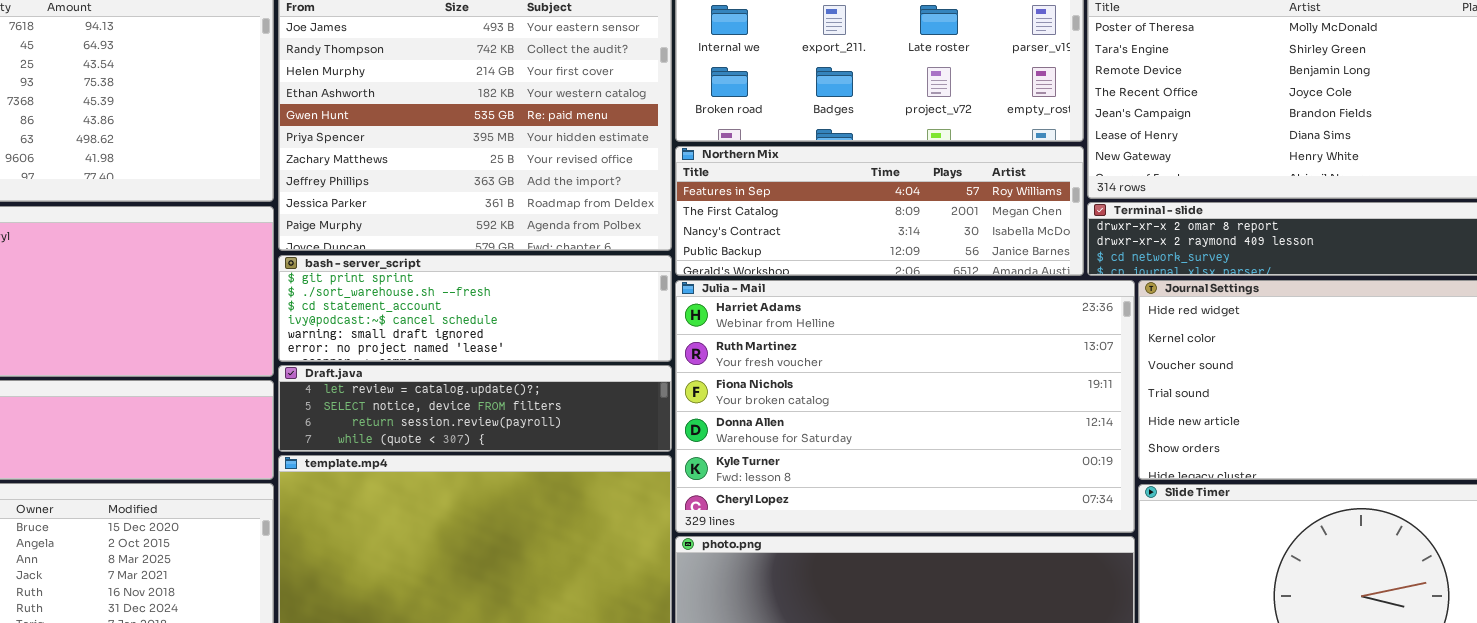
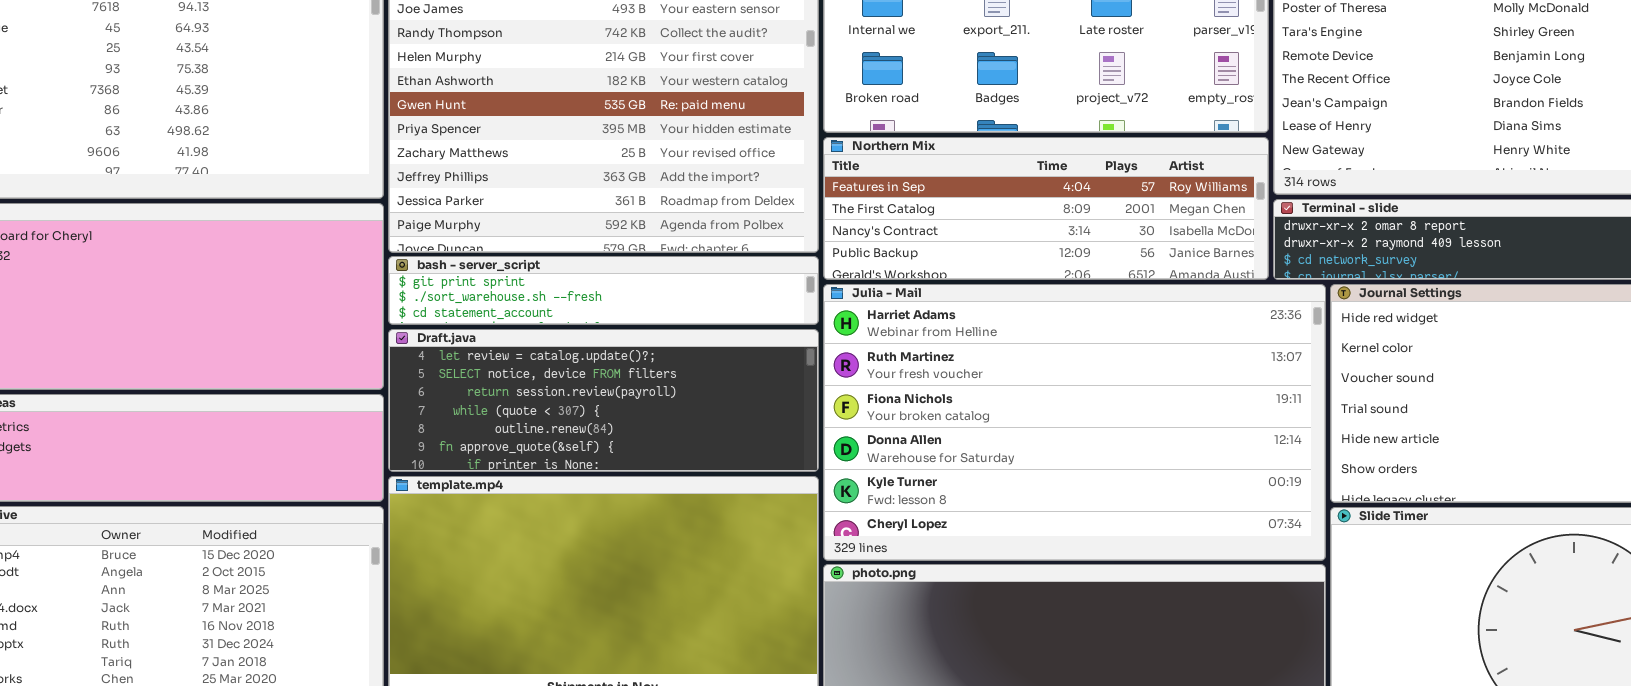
bash - server_script: [278,255,672,362] -> [388,256,819,325], resized
Draft.java: [278,365,672,452] -> [388,329,819,472], resized

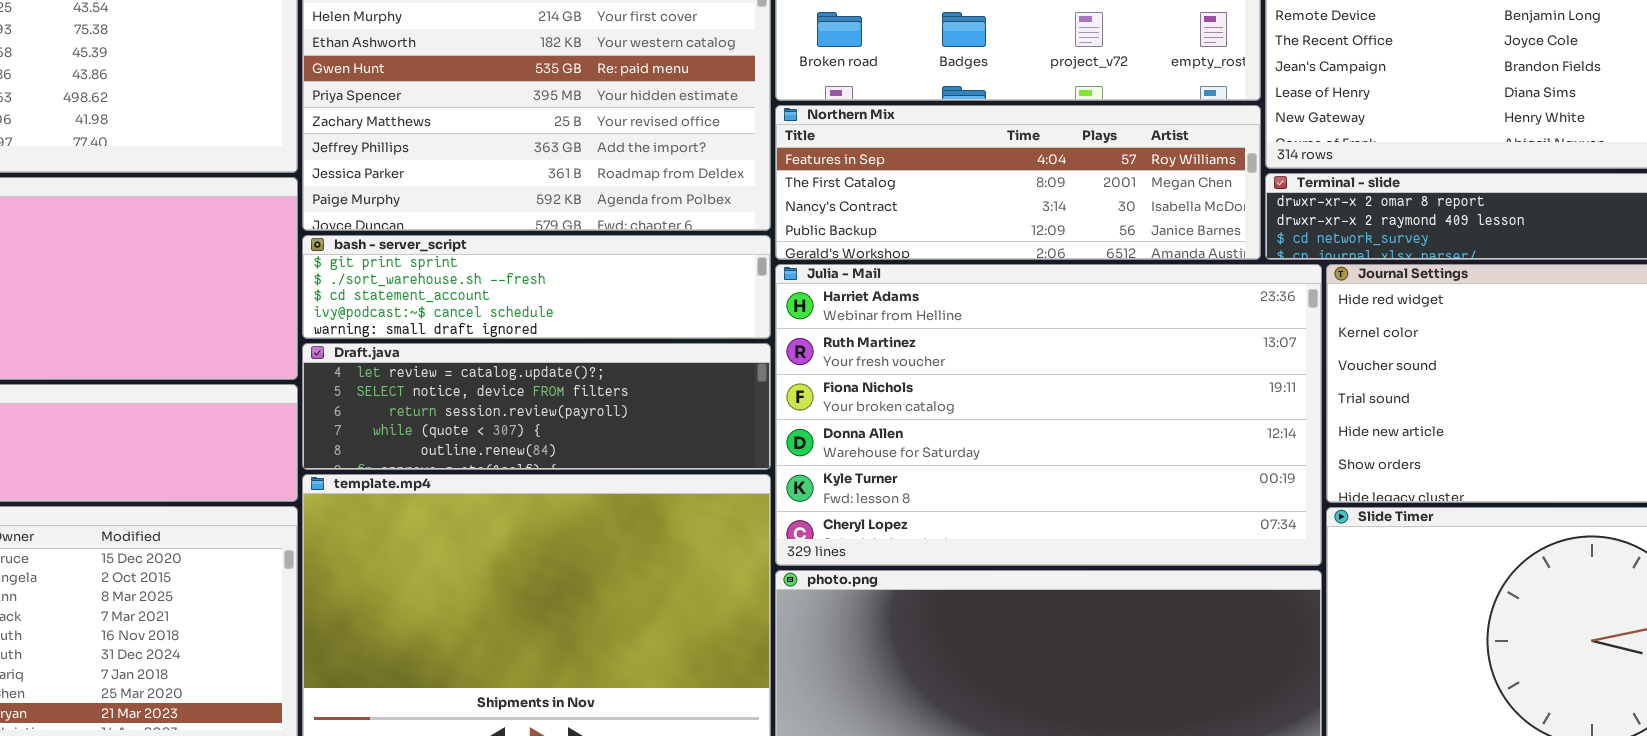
bash - server_script: [388,256,819,325] -> [302,235,771,339], resized
Draft.java: [388,329,819,472] -> [302,343,771,470], resized

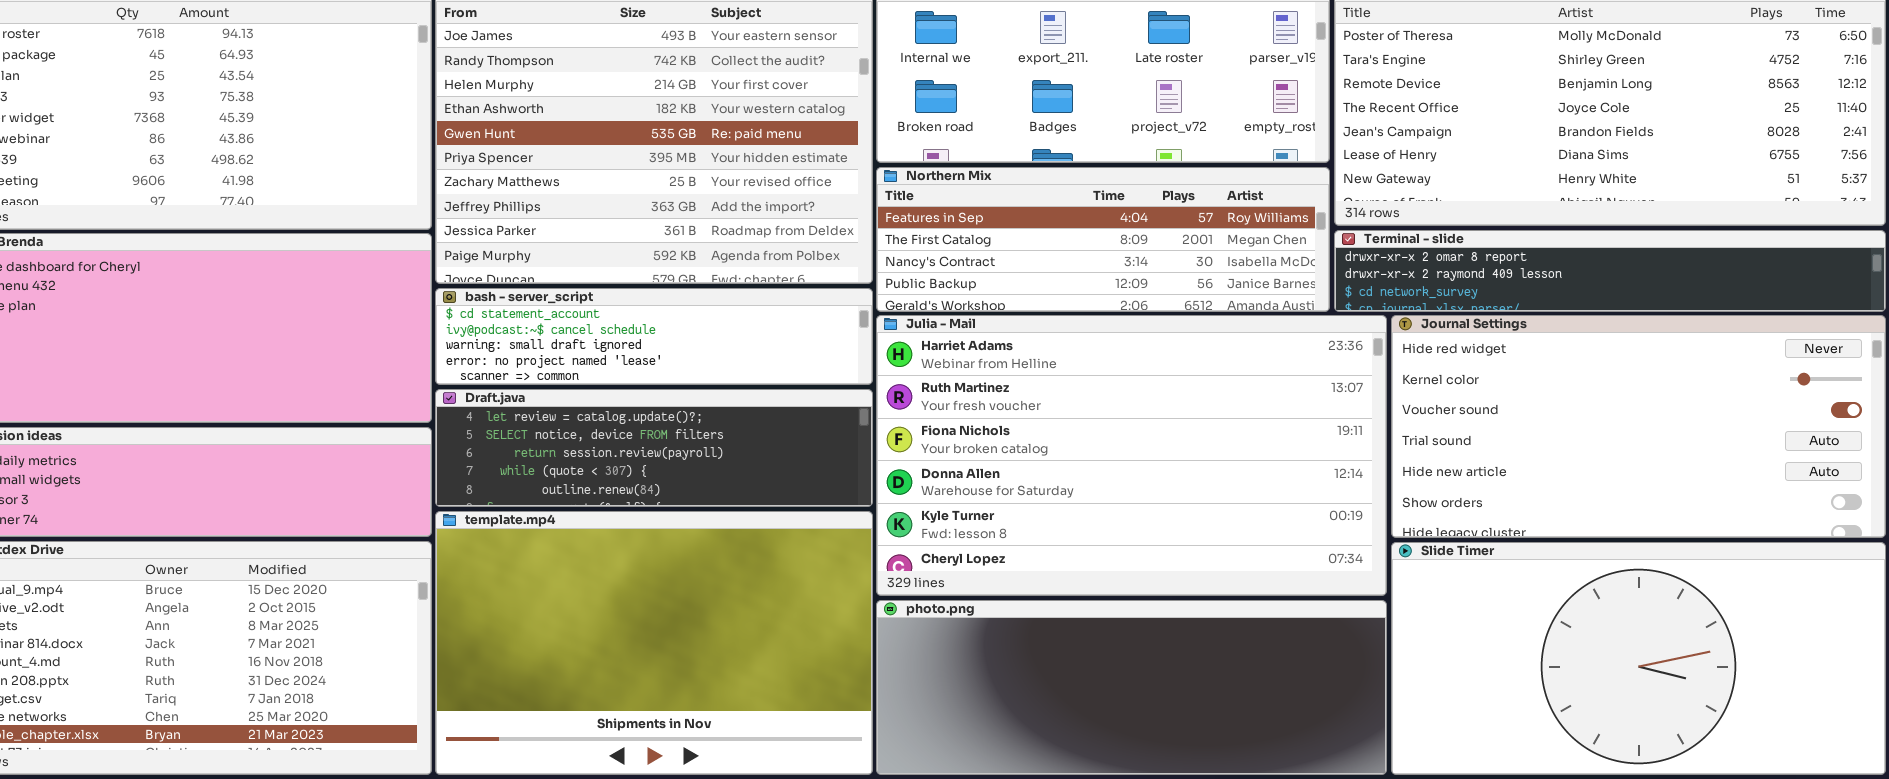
bash - server_script: [302,235,771,339] -> [435,288,873,385], scrolled down 2 rows

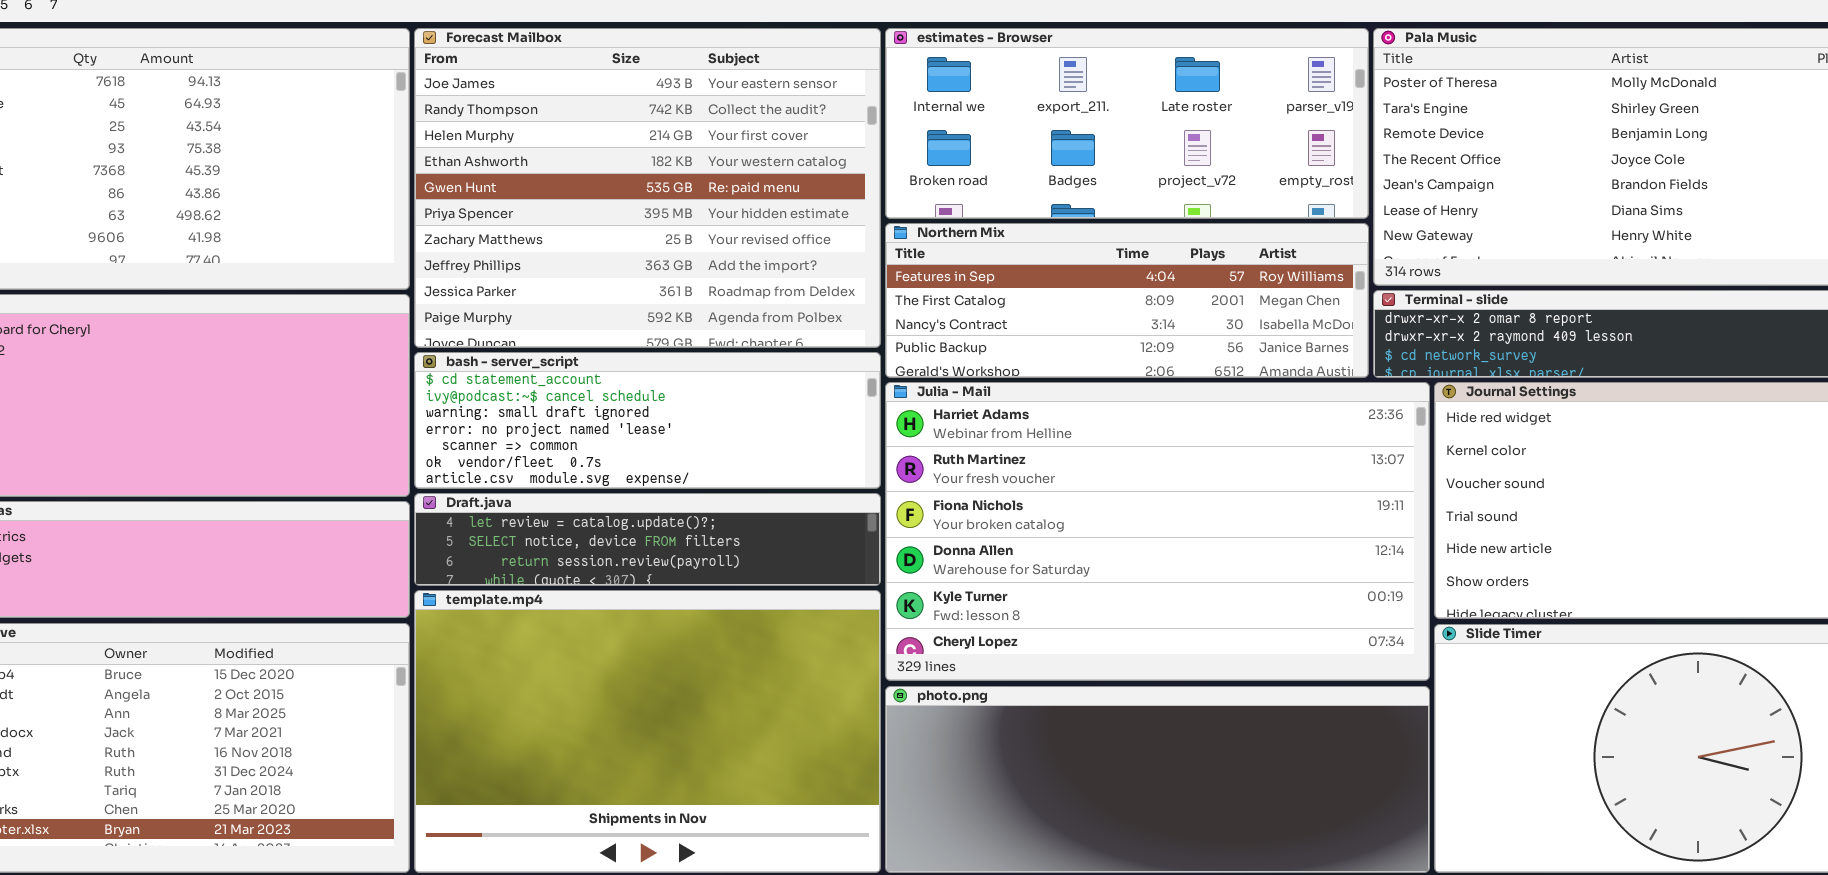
bash - server_script: [435,288,873,385] -> [414,352,881,489], resized
Draft.java: [435,389,873,507] -> [414,493,881,586], resized

